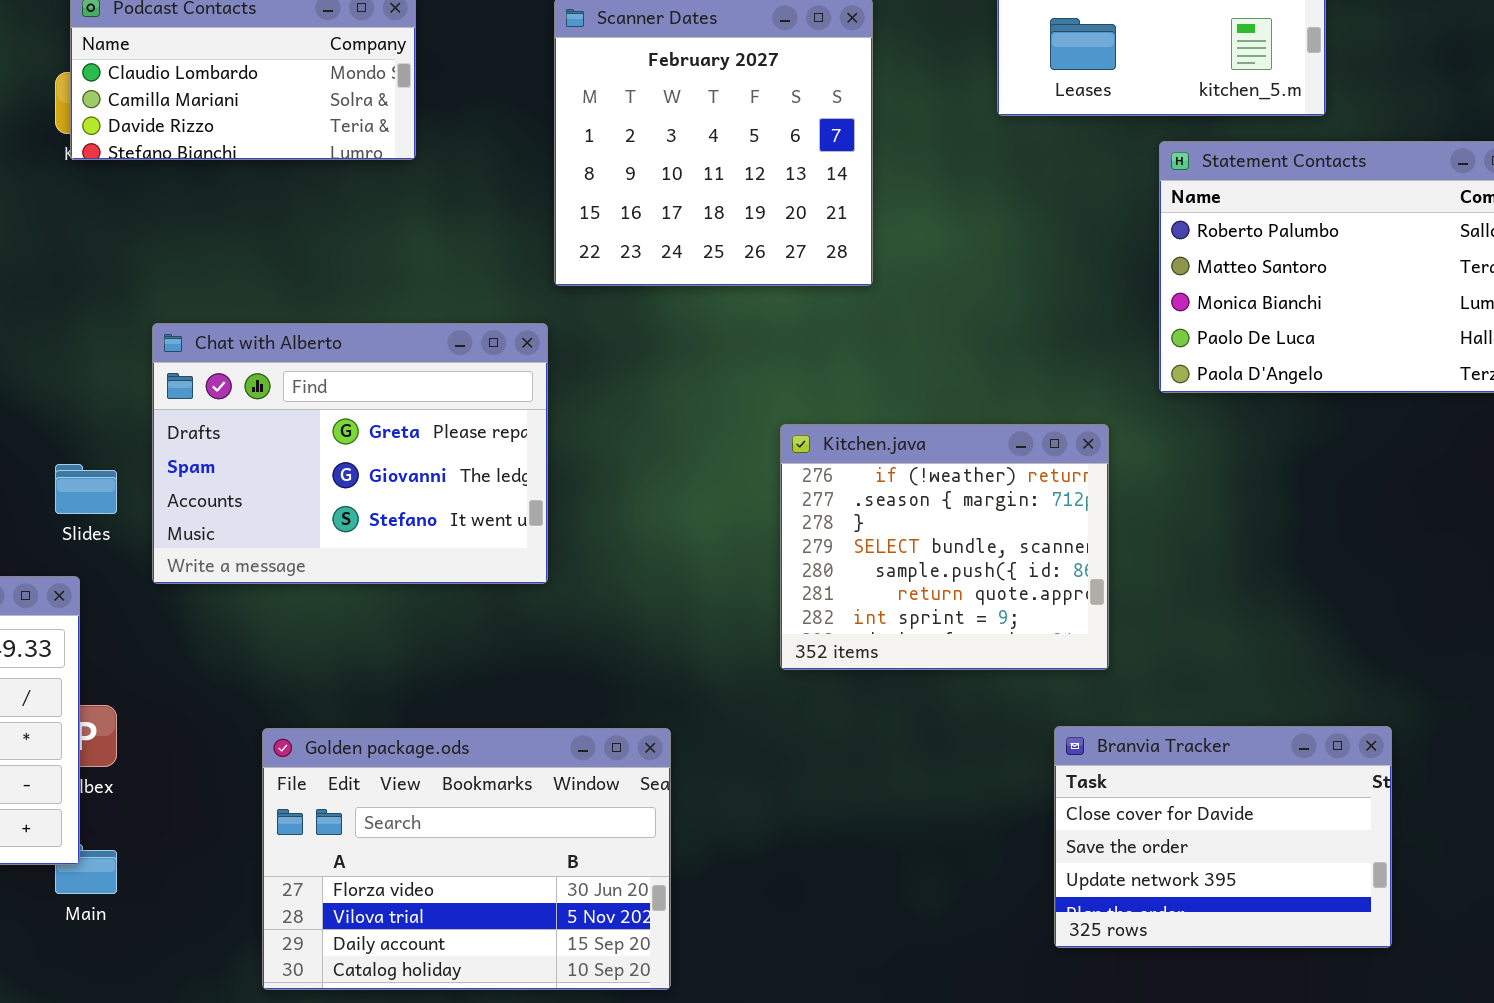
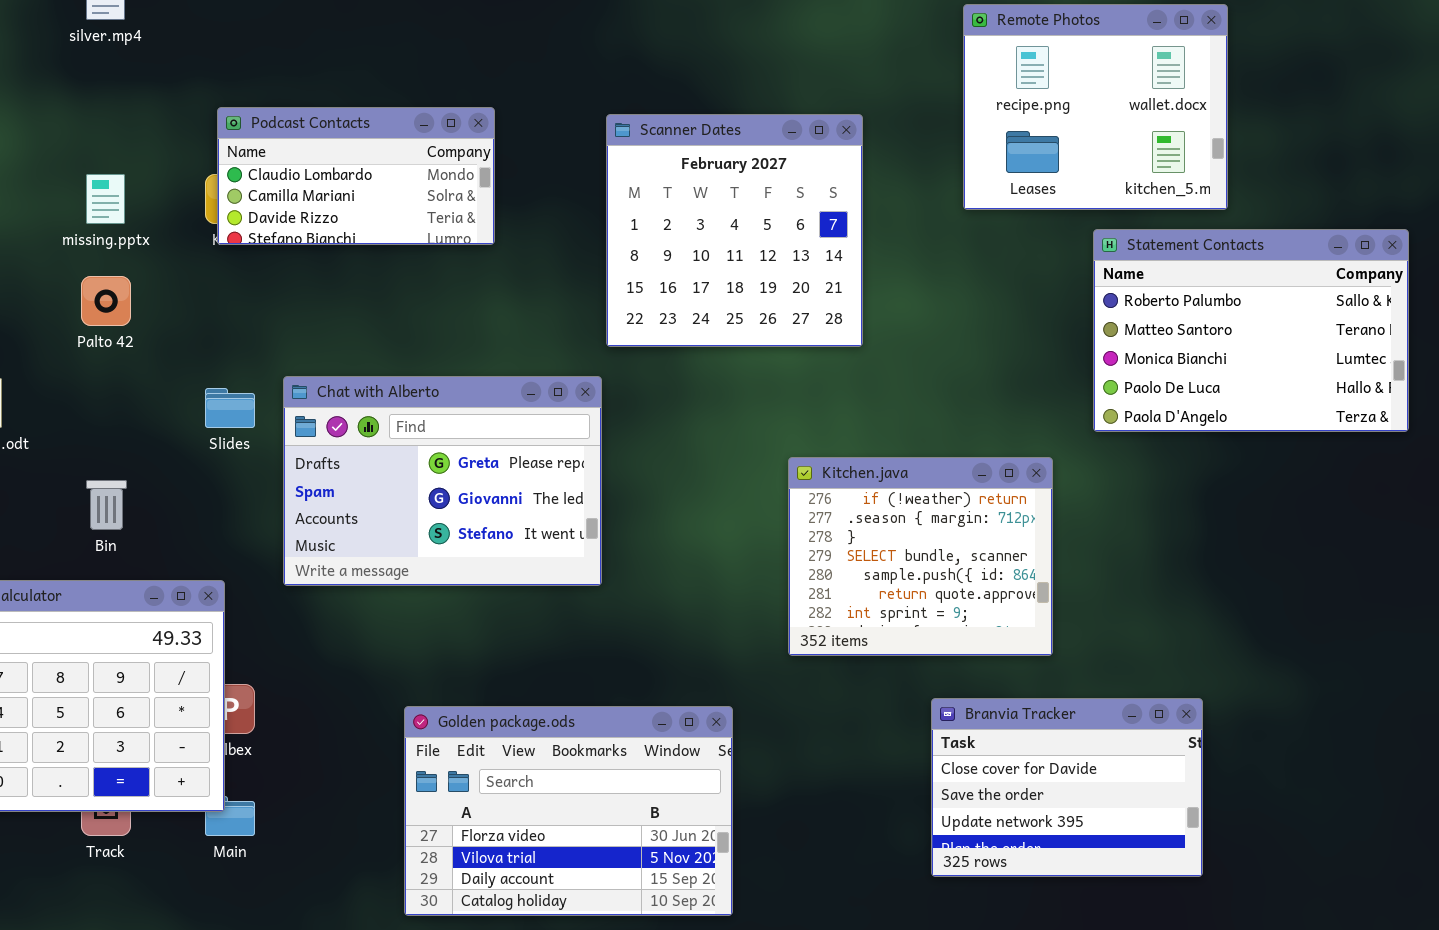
Slides: [55,464,117,514] -> [205,388,255,428], moved
Branvia Tracker: [1054,726,1392,948] -> [931,698,1203,877], moved
Golden package.ods: [262,728,671,990] -> [404,706,733,916], moved

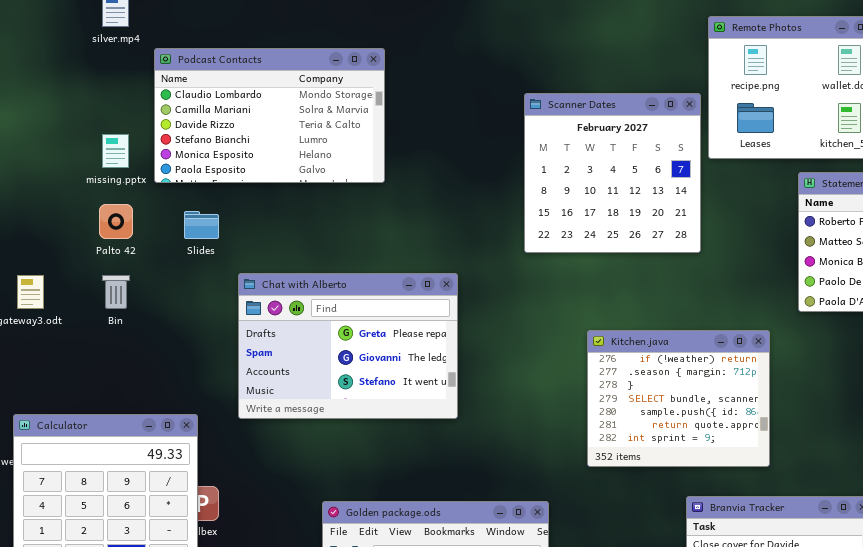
Podcast Contacts: [217,107,495,245] -> [154,48,385,183], resized
Scanner Dates: [606,114,863,347] -> [524,93,701,253], moved
Slides: [205,388,255,428] -> [184,211,219,239], moved
Bin: [86,480,127,530] -> [102,275,130,309], moved

